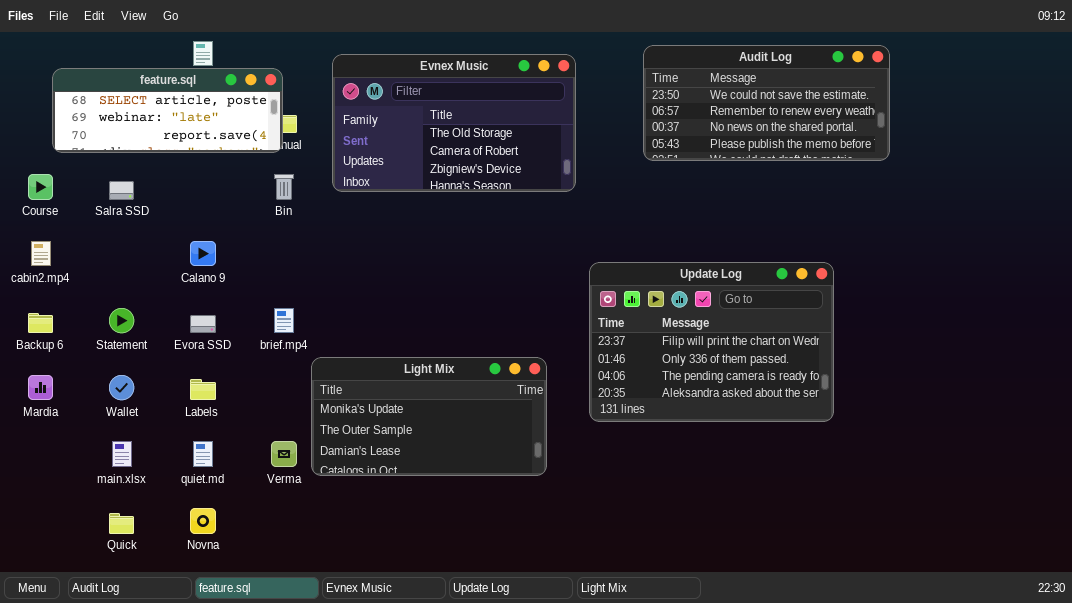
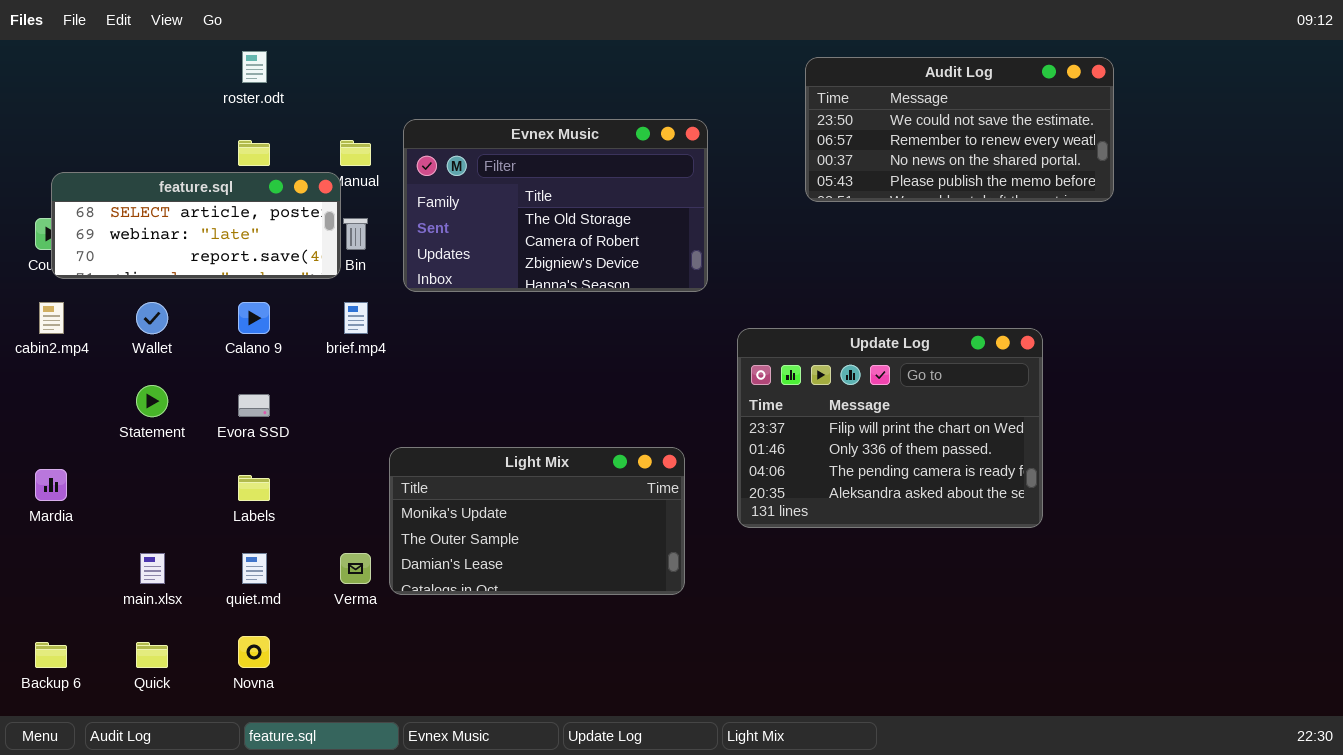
Evnex Music: [332,54,576,192] -> [403,119,708,292], moved
feature.sql: [52,68,283,153] -> [51,172,341,279], moved
brief.mp4: [274,308,294,333] -> [344,302,368,334], moved
Backup 6: [28,313,53,333] -> [35,642,67,668], moved
Wallet: [109,375,134,400] -> [136,302,168,334], moved

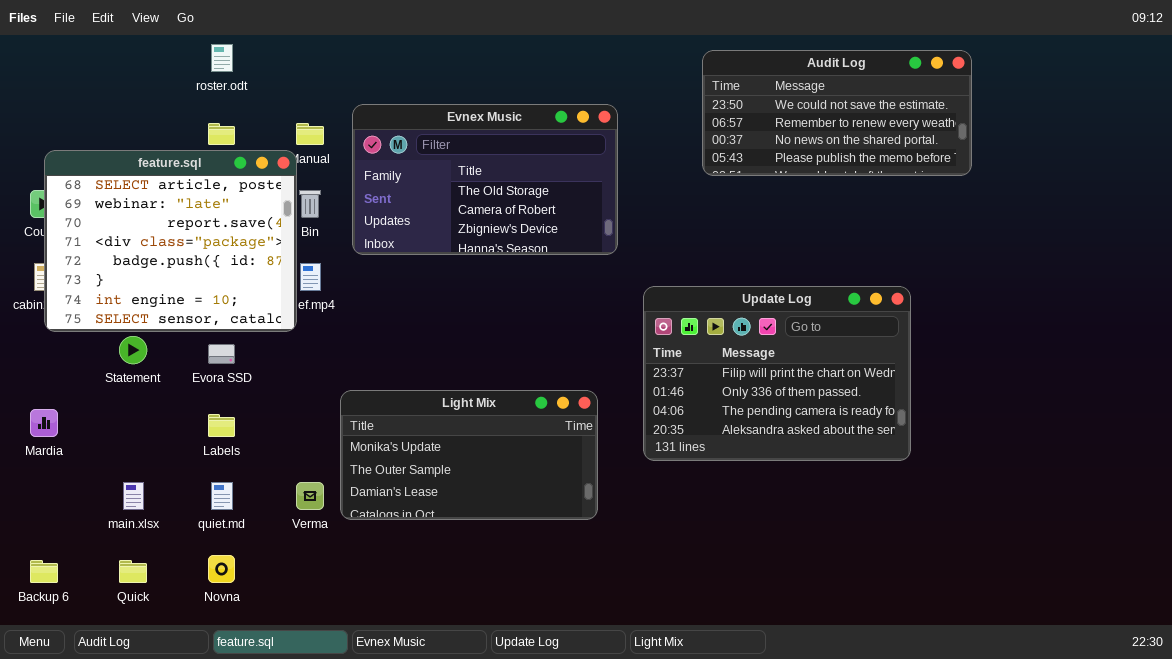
feature.sql: [51,172,341,279] -> [44,150,297,332], resized

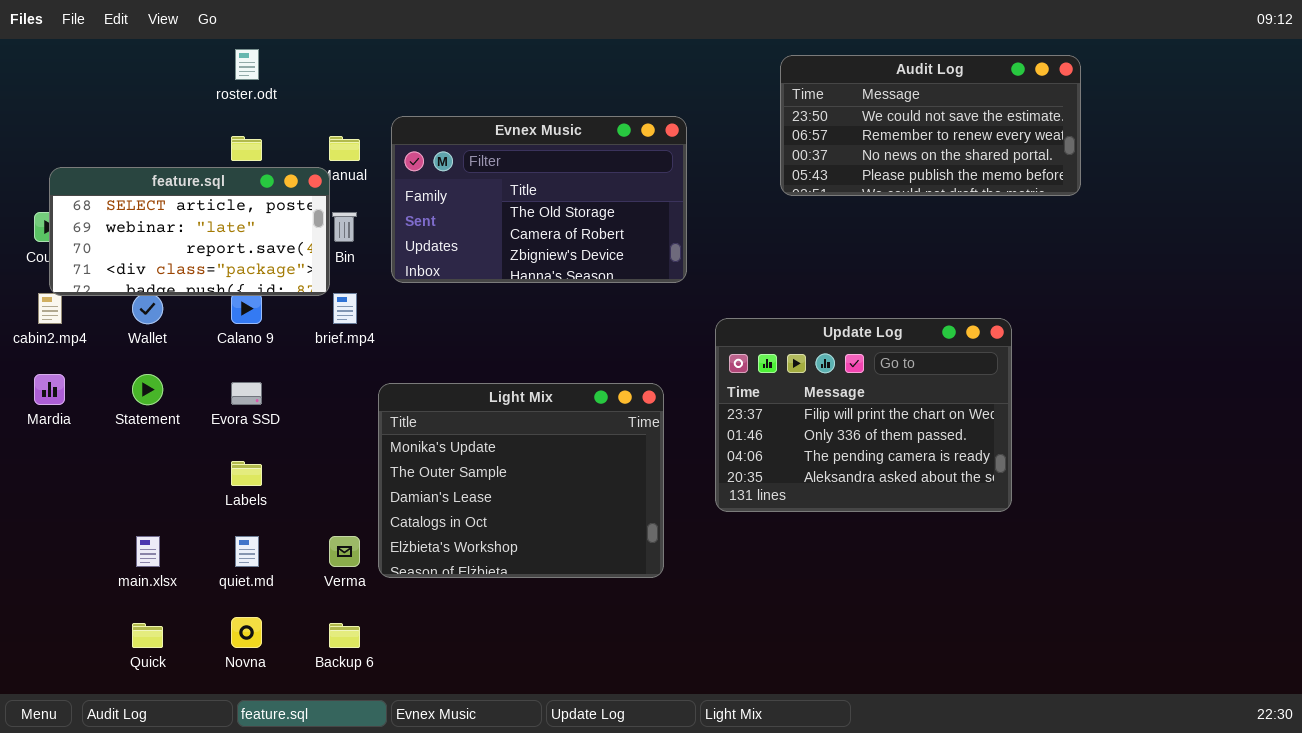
feature.sql: [44,150,297,332] -> [49,167,330,296], resized
Light Mix: [340,390,598,520] -> [378,383,664,578], resized
Mardia: [30,409,58,437] -> [34,374,65,405], moved
Backup 6: [30,560,58,583] -> [329,623,360,648], moved

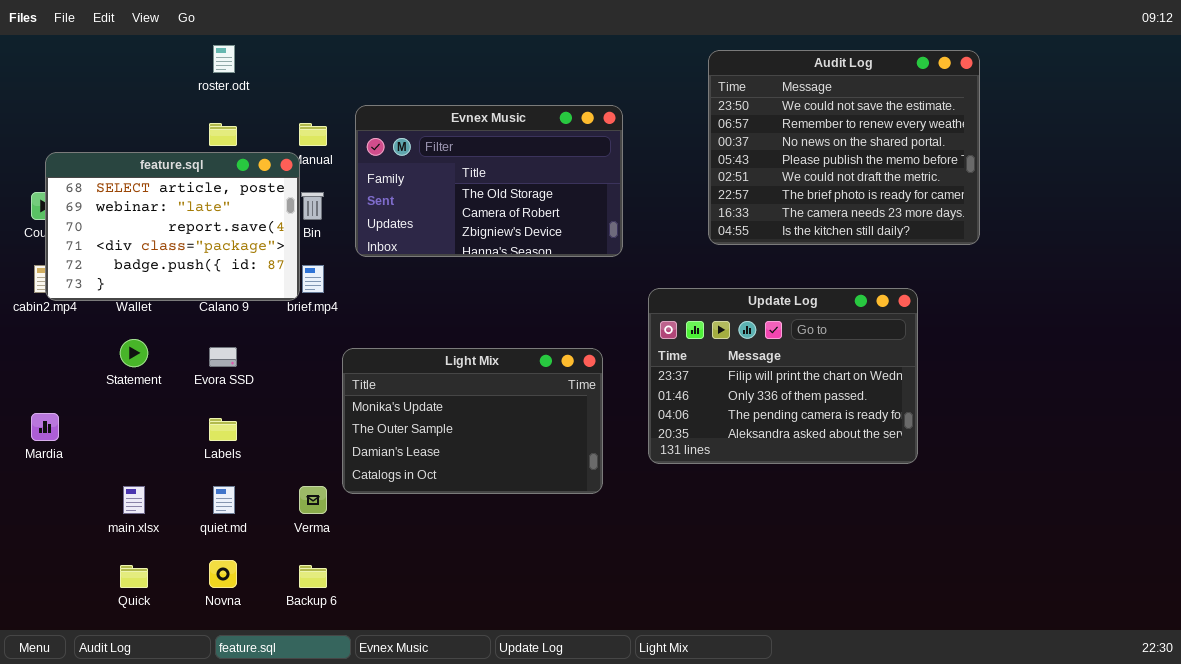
Audit Log: [780,55,1081,196] -> [708,50,980,245], resized
feature.sql: [49,167,330,296] -> [45,152,300,301], resized
Mardia: [34,374,65,405] -> [31,413,59,441], moved
Light Mix: [378,383,664,578] -> [342,348,603,494], resized

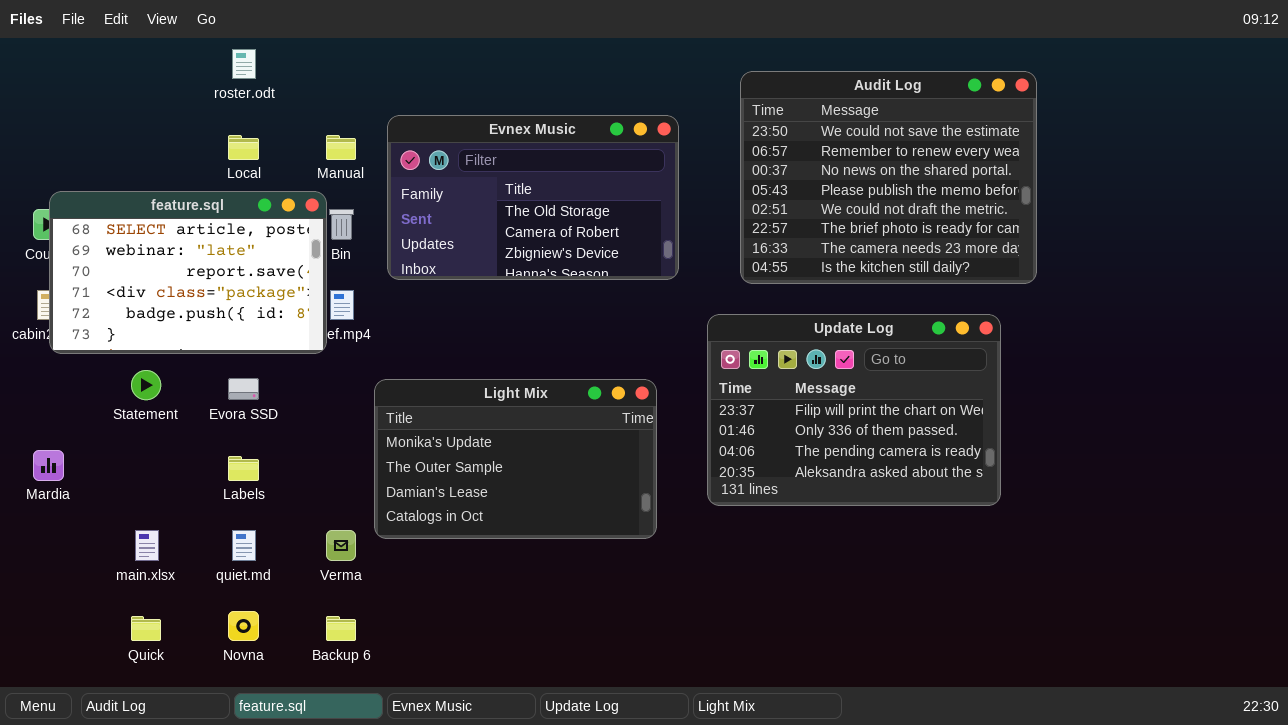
Audit Log: [708,50,980,245] -> [740,71,1037,284], moved
feature.sql: [45,152,300,301] -> [49,191,327,354], moved

